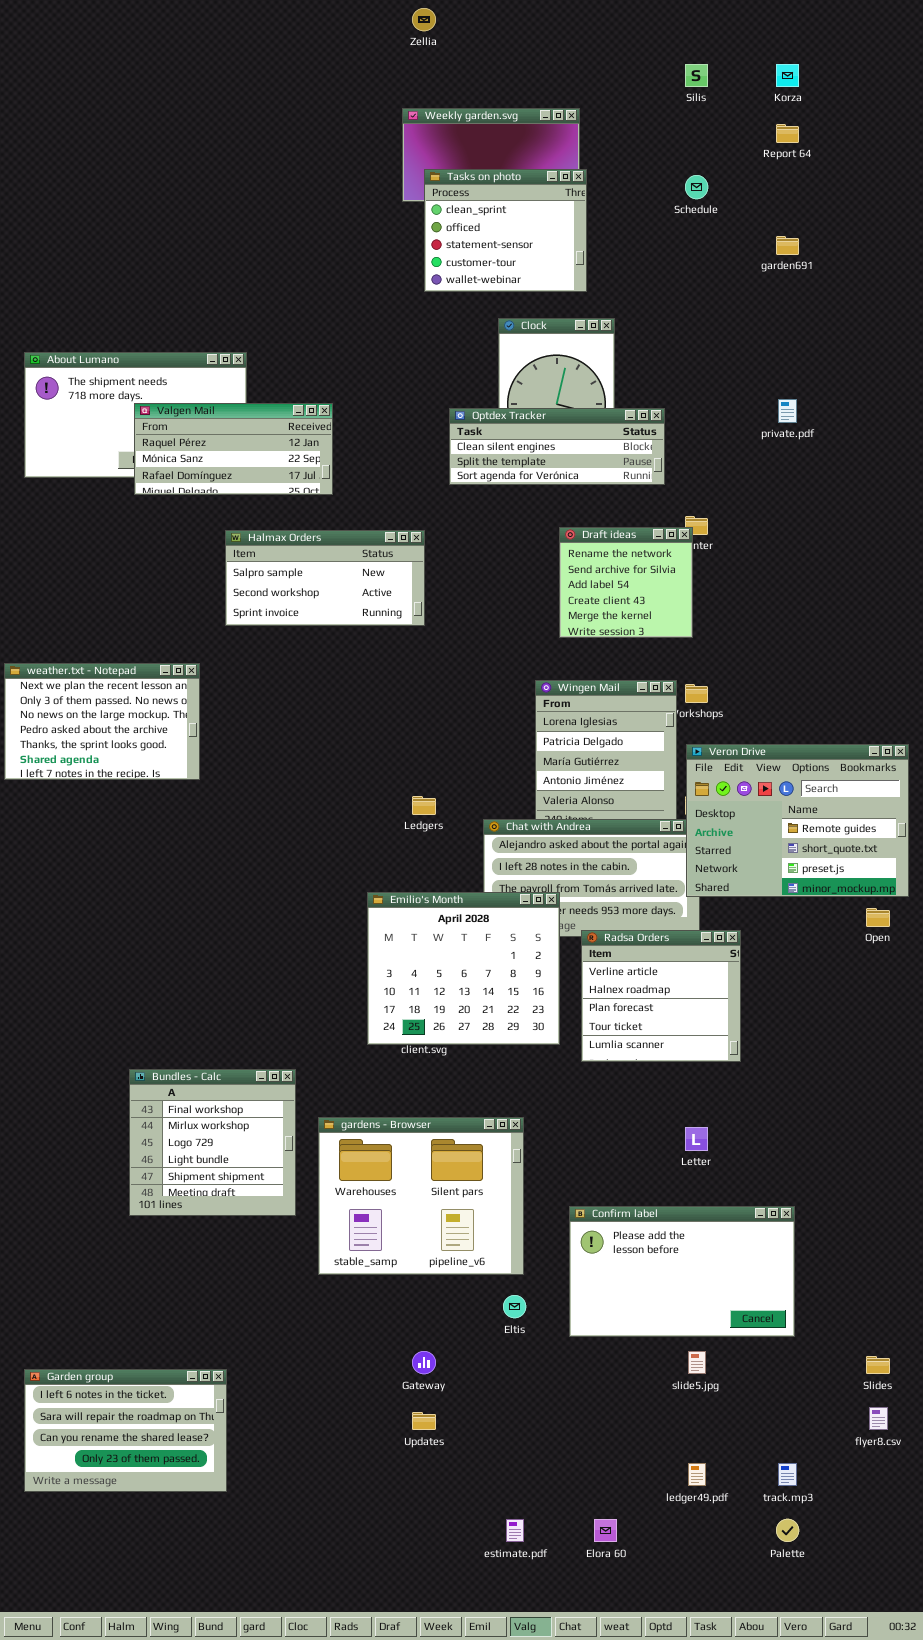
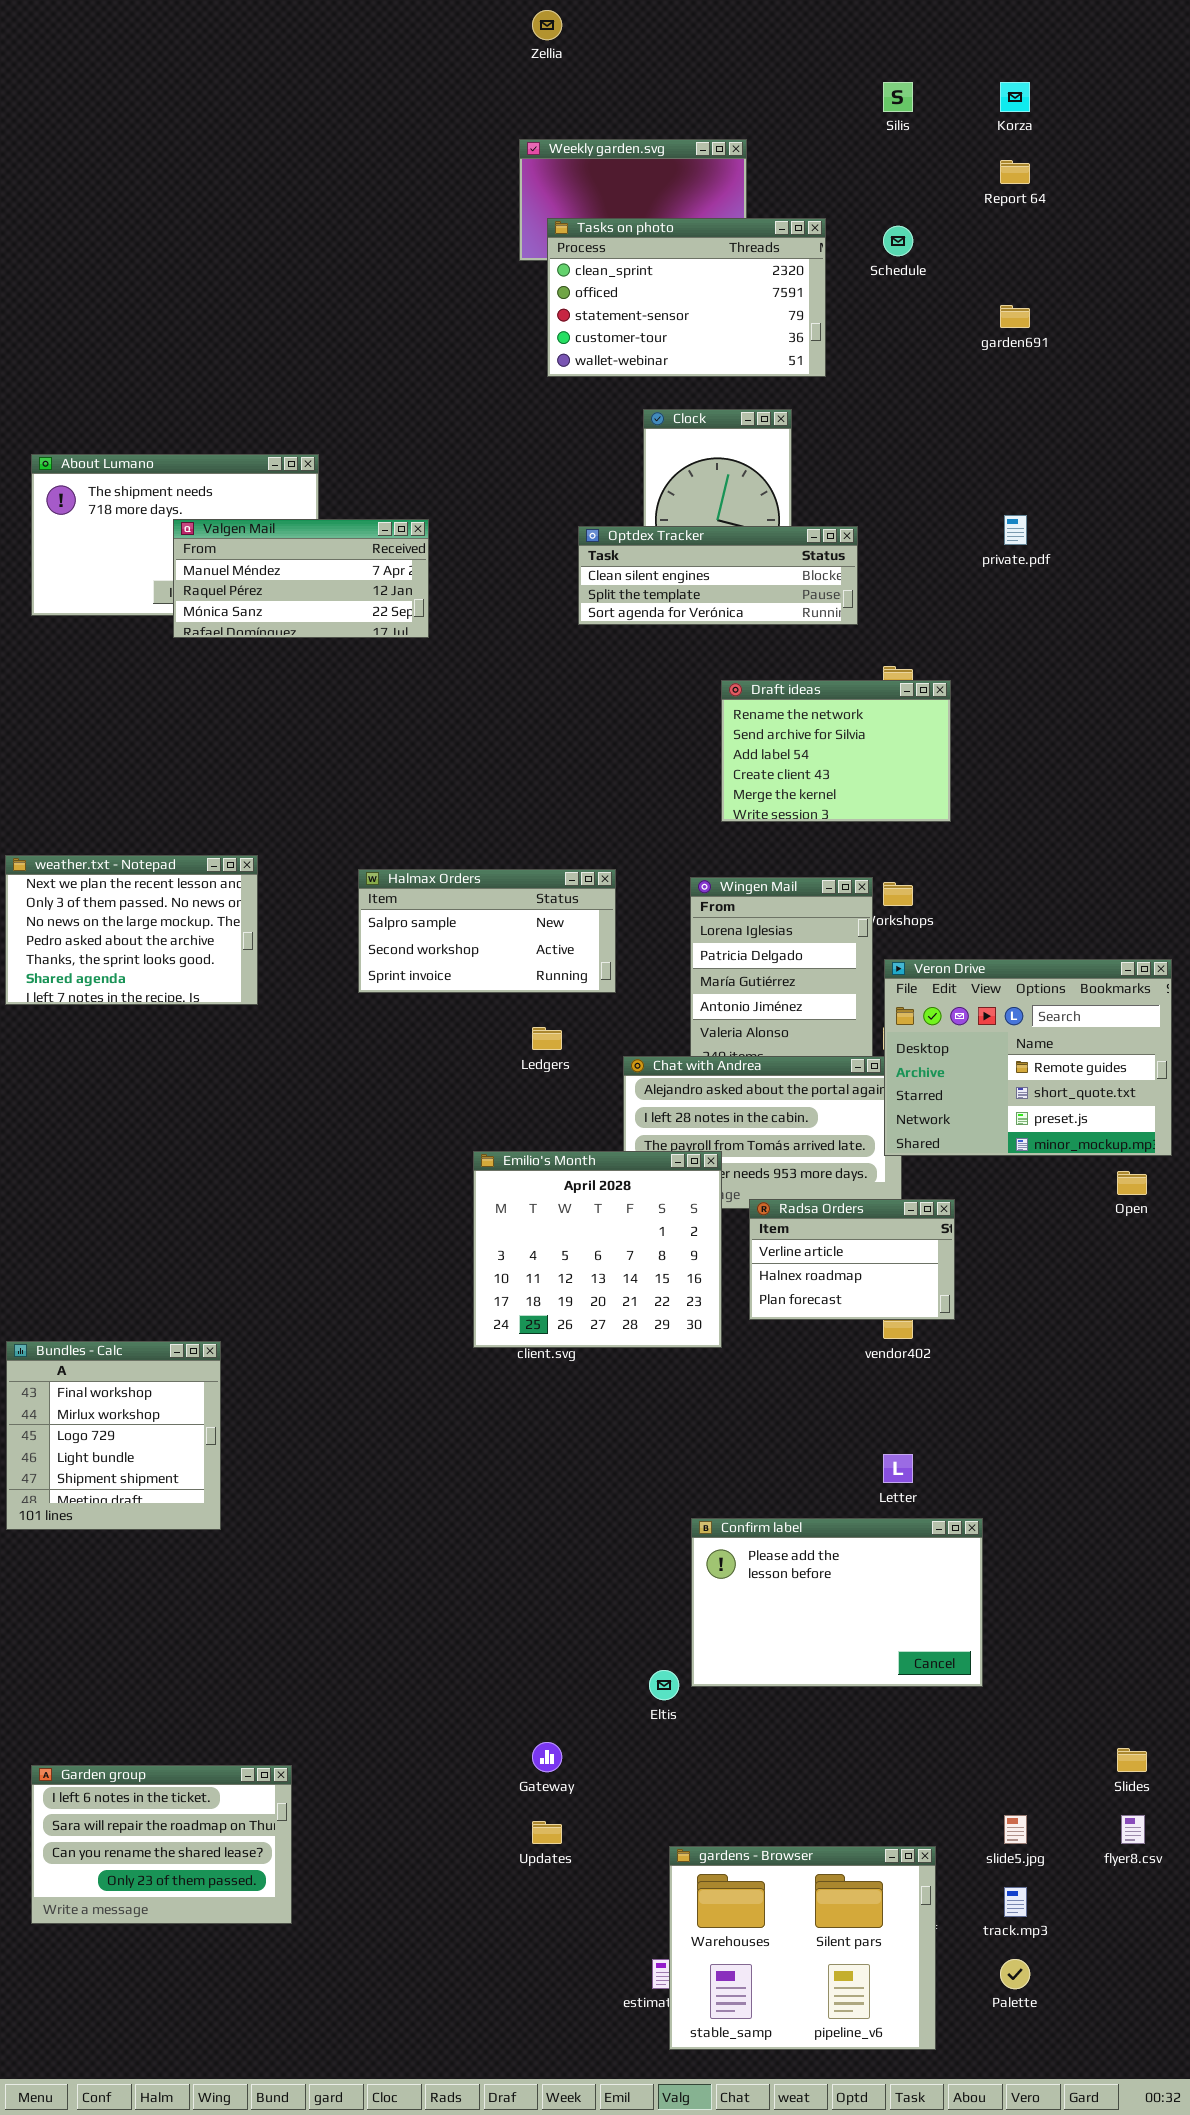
Tasks on photo: [424,169,587,292] -> [547,218,826,377], resized
Valgen Mail: [134,403,333,495] -> [173,519,429,638], scrolled up 1 row
Draft ideas: [559,527,693,638] -> [721,680,951,822], resized
Halmax Orders: [225,530,425,626] -> [358,869,616,993], moved
Radsa Orders: [581,930,741,1062] -> [749,1199,955,1320], resized
Bundles - Calc: [129,1069,296,1216] -> [6,1341,221,1530], moved
gardens - Browser: [318,1117,524,1275] -> [669,1846,936,2050], moved
Confirm label: [569,1206,795,1337] -> [691,1518,983,1687], moved
slide5.jpg: [688,1351,706,1374] -> [1004,1815,1027,1844], moved

